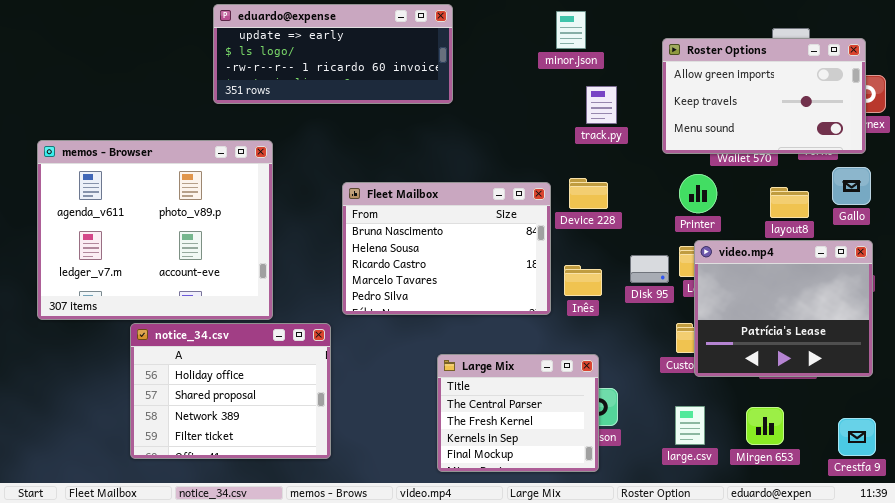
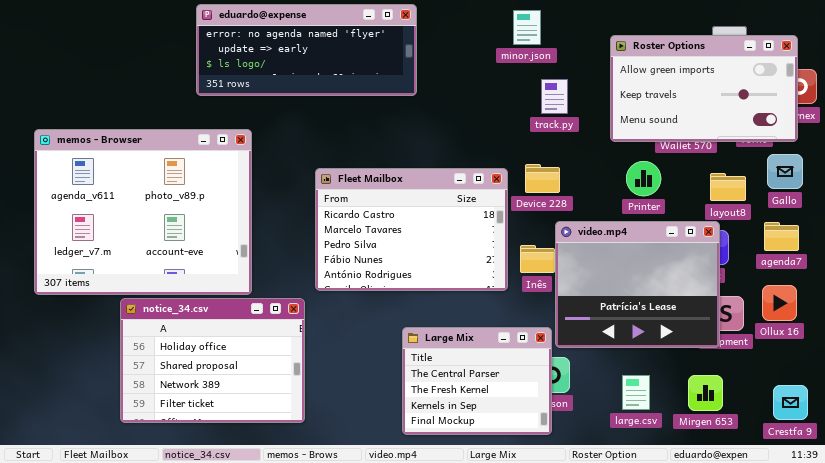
eduardo@expense: [213,4,453,104] -> [196,4,417,96], scrolled up 1 row
Fleet Mailbox: [342,182,551,315] -> [315,168,508,291], scrolled down 2 rows
video.mp4: [694,240,873,377] -> [555,221,720,348], moved

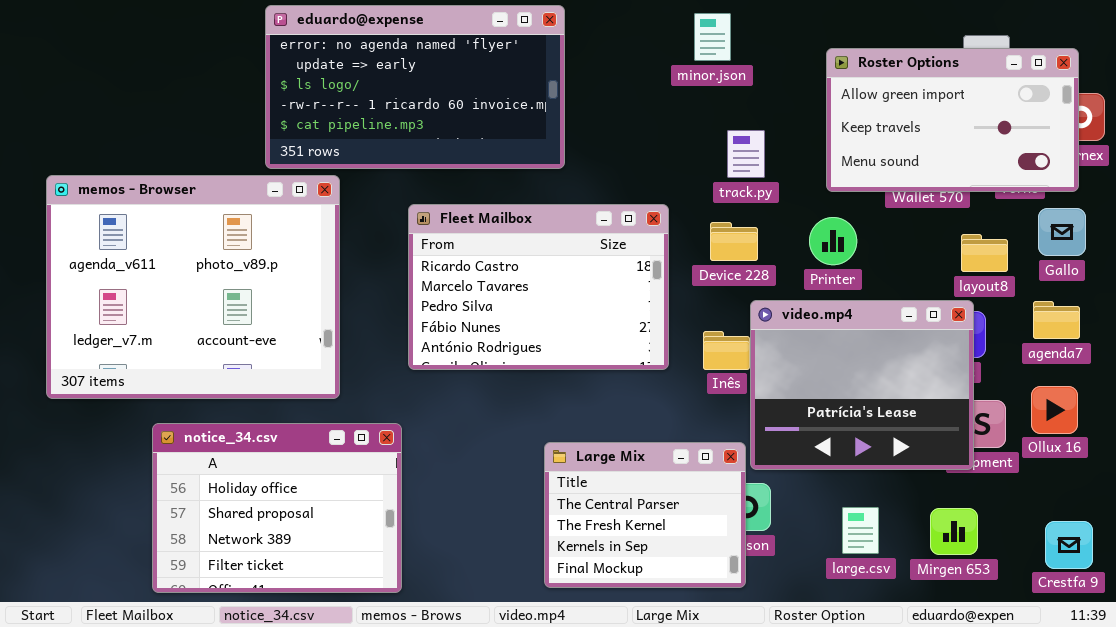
eduardo@expense: [196,4,417,96] -> [265,5,565,169], resized
track.py: [541,79,568,114] -> [727,130,765,178], moved
Printer: [626,161,661,196] -> [809,217,857,265], moved
Fleet Mailbox: [315,168,508,291] -> [408,204,669,370], moved
notice_34.csv: [120,298,305,423] -> [152,423,402,593], moved

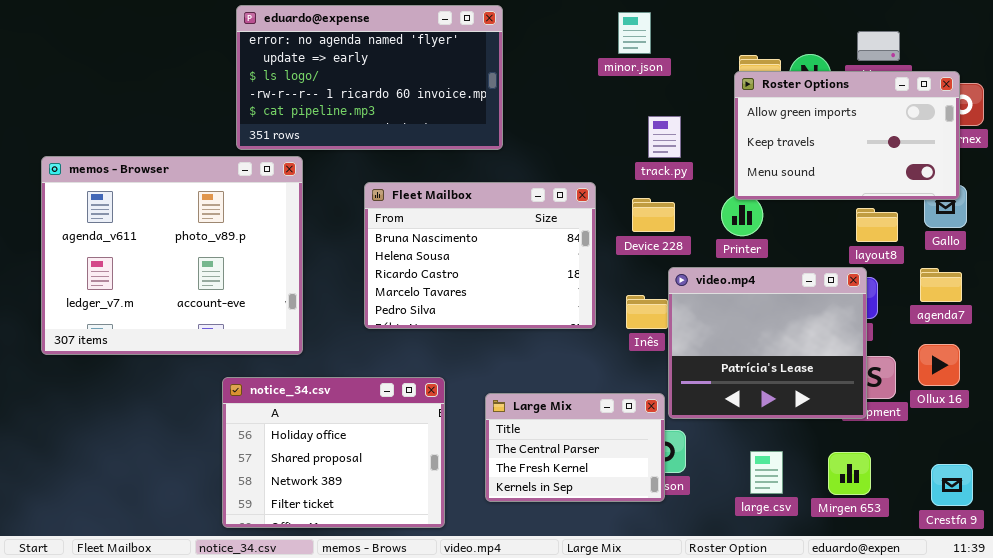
Roster Options: [826,48,1079,192] -> [734,71,960,200], moved
Fleet Mailbox: [408,204,669,370] -> [364,182,596,329], scrolled up 2 rows
notice_34.csv: [152,423,402,593] -> [222,377,445,528], moved
Large Mix: [544,442,746,588] -> [485,393,665,502], resized

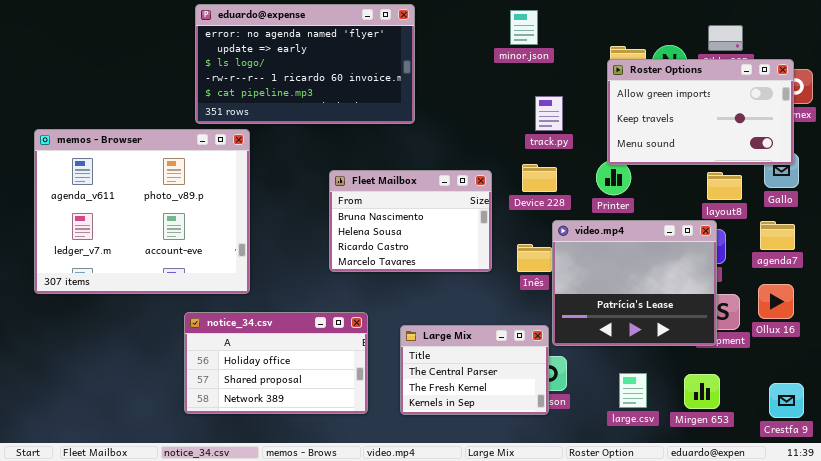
Fleet Mailbox: [364,182,596,329] -> [329,170,492,272], resized
notice_34.csv: [222,377,445,528] -> [184,312,368,414], resized

